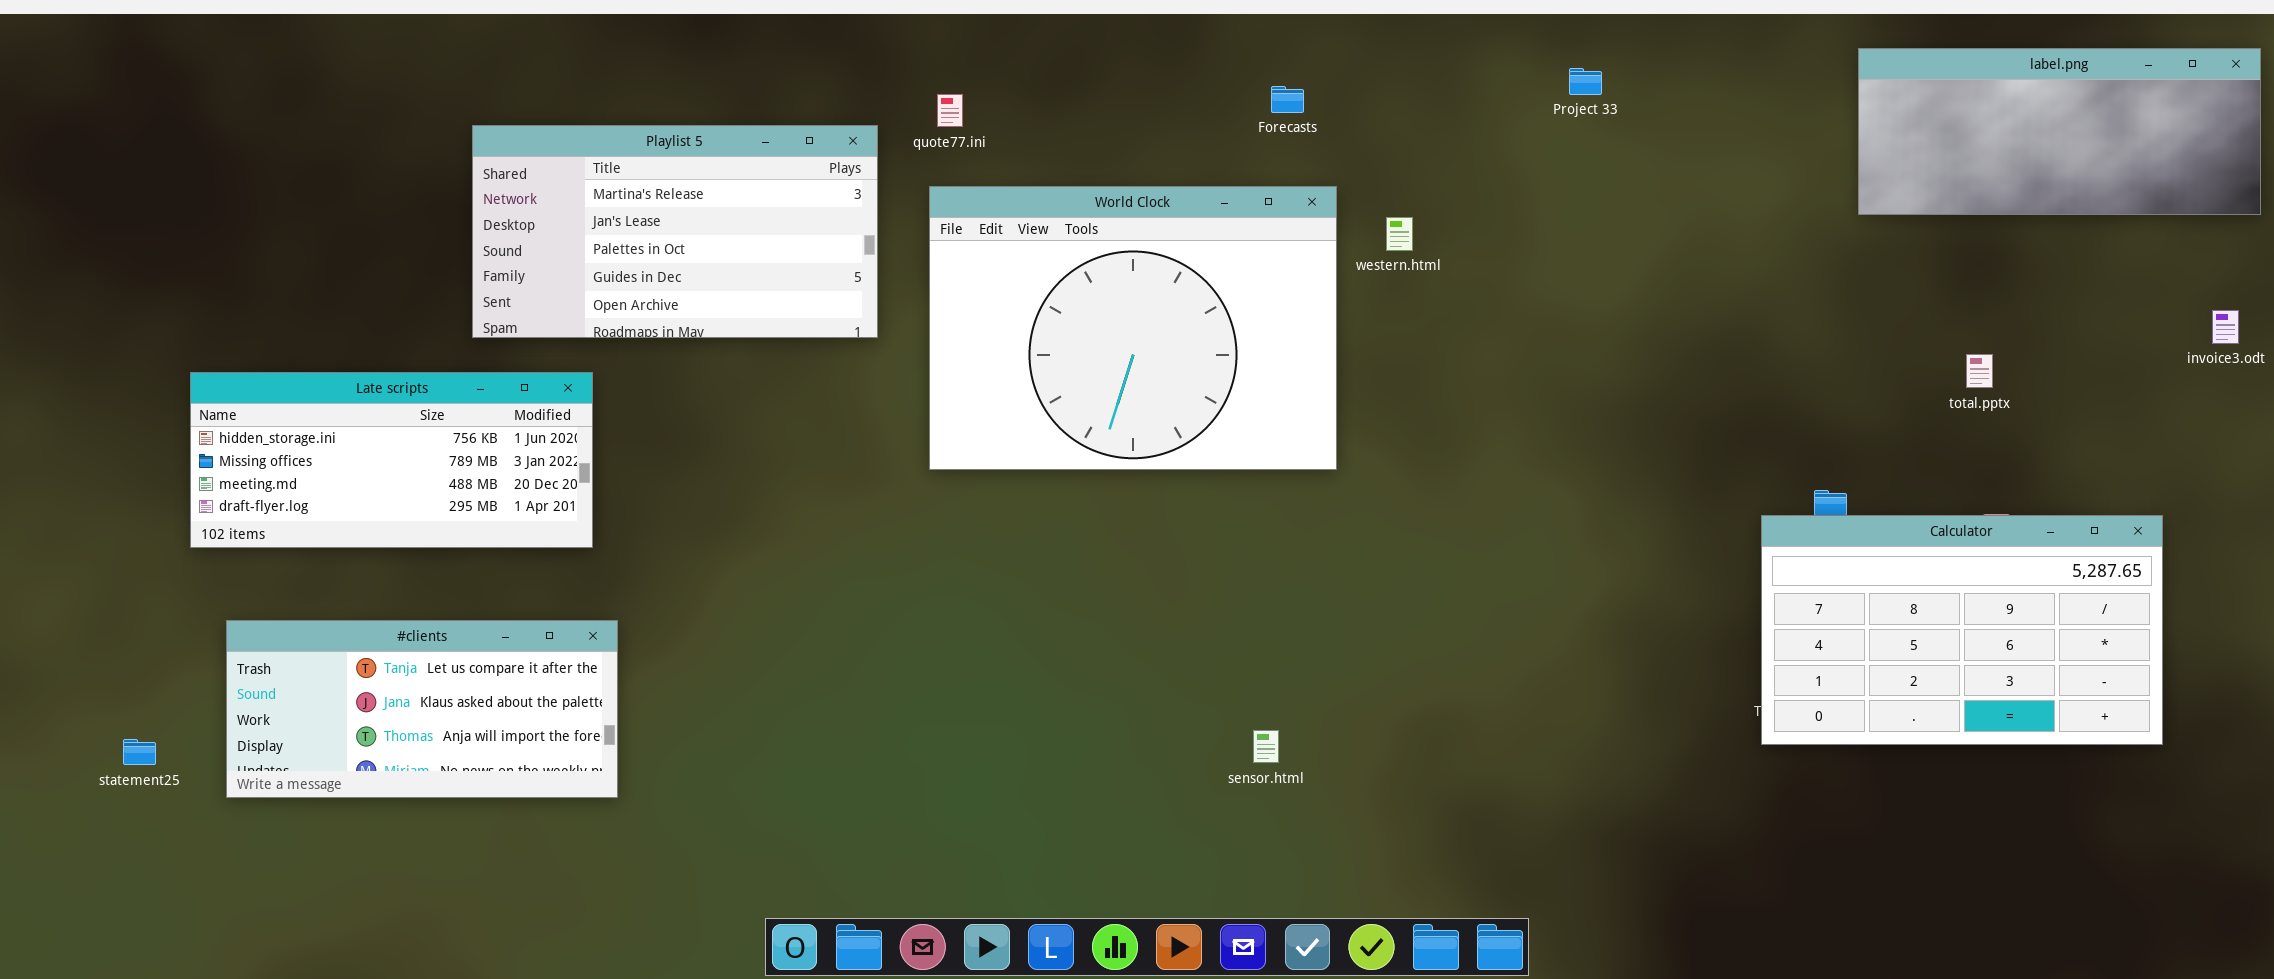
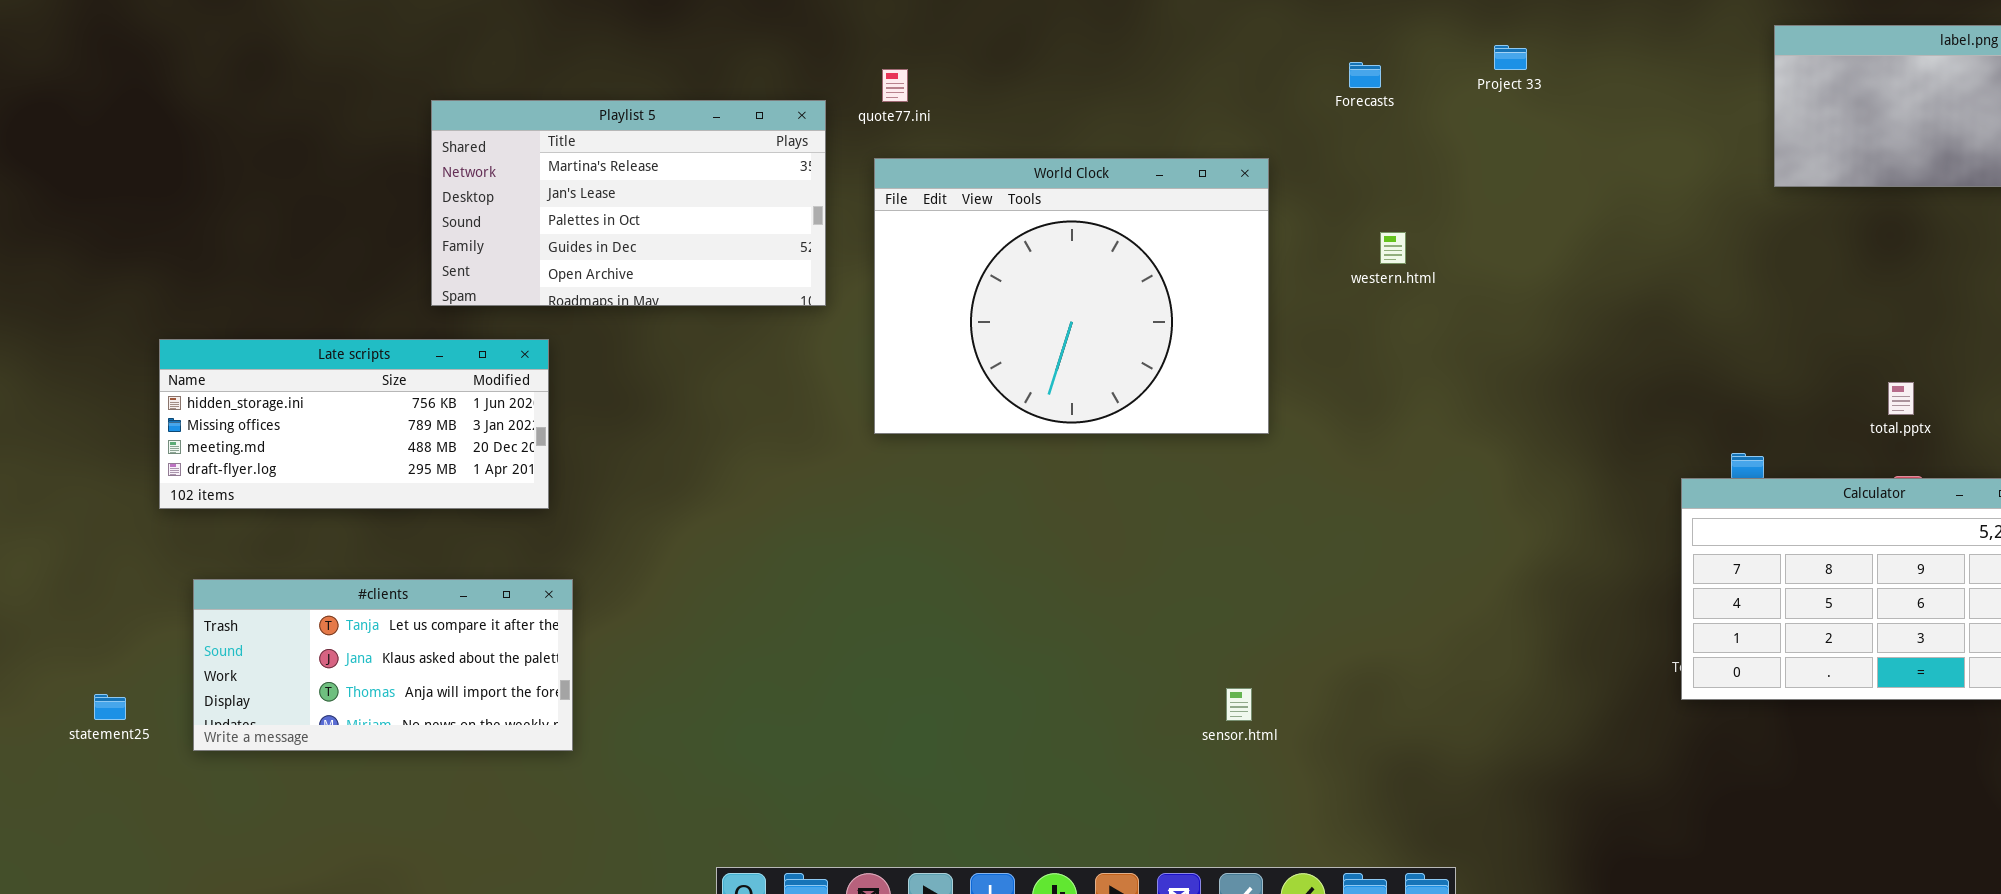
Forecasts: [1271,86,1304,113] -> [1349,62,1381,88], moved
western.html: [1386,217,1413,251] -> [1380,232,1406,264], moved
total.pptx: [1966,354,1993,388] -> [1888,382,1914,415], moved
sensor.html: [1253,730,1279,763] -> [1226,688,1252,721], moved

